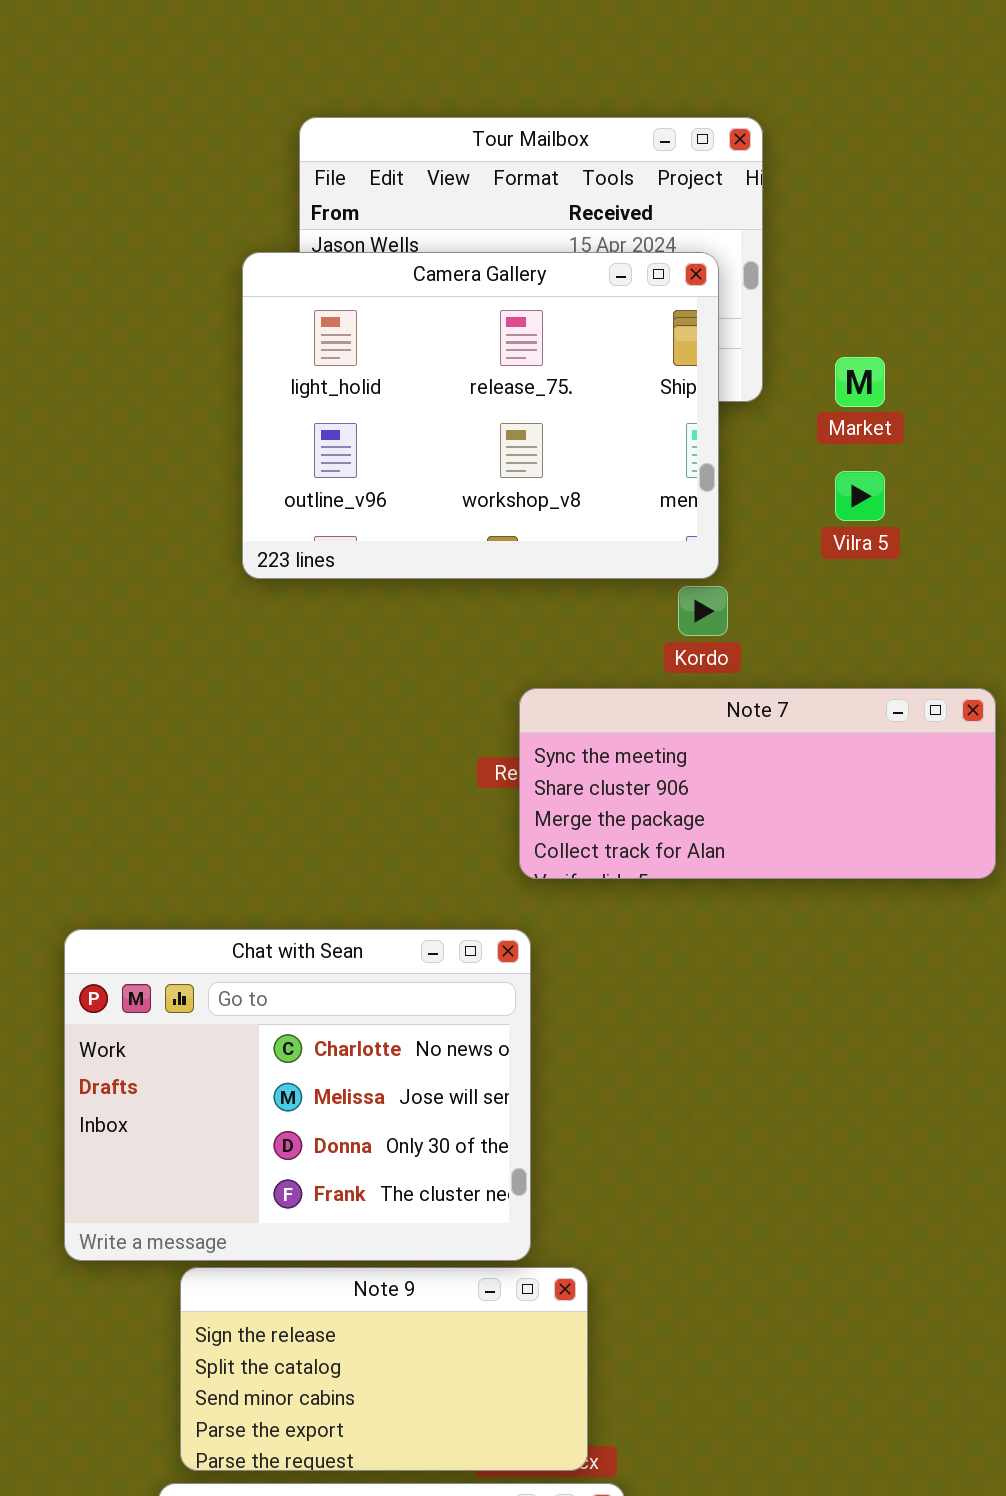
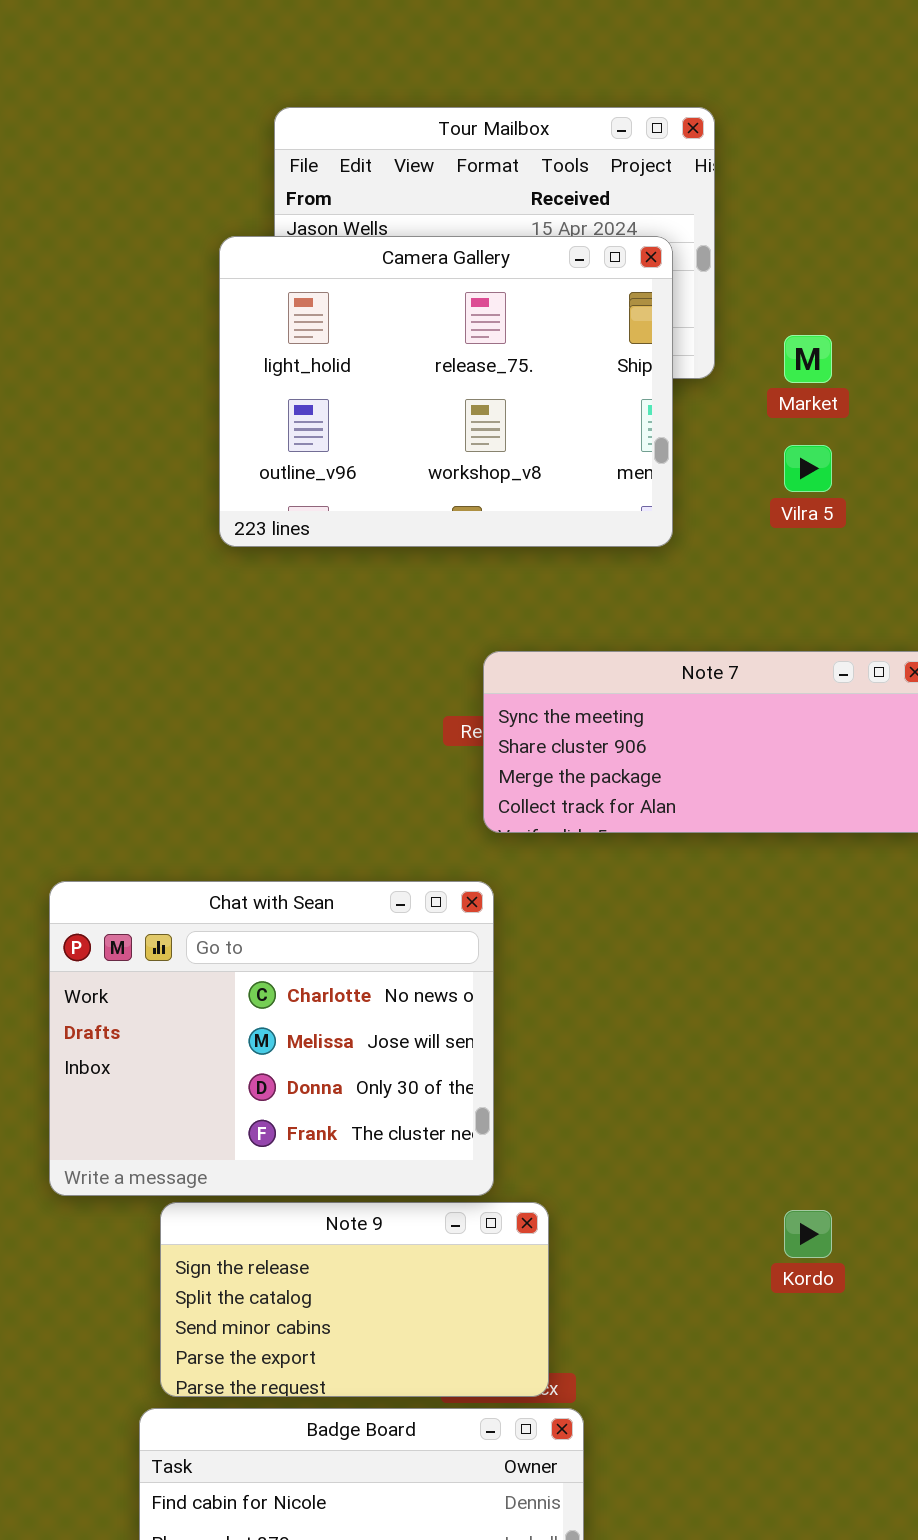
Kordo: [678,586,728,636] -> [784,1210,832,1258], moved

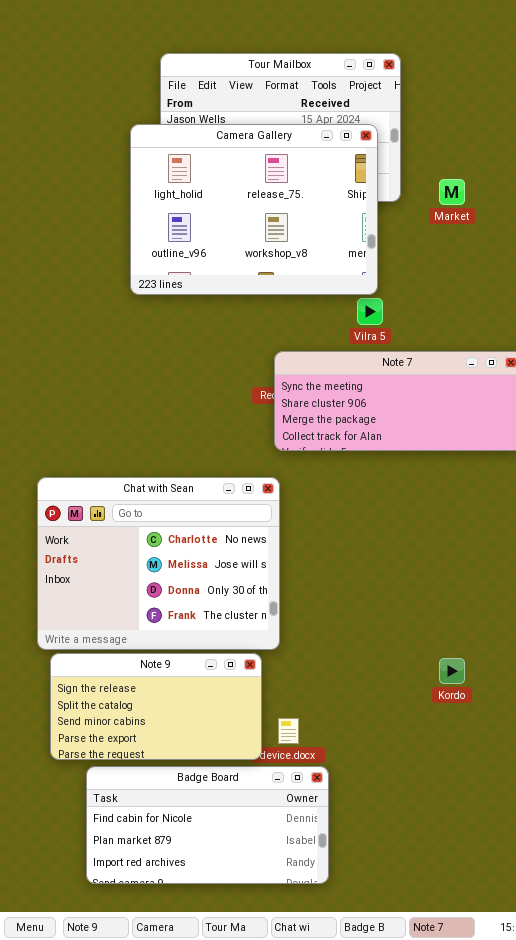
Vilra 5: [784,445,832,492] -> [357,298,383,325], moved
Note 9: [160,1202,549,1397] -> [50,653,262,760], moved

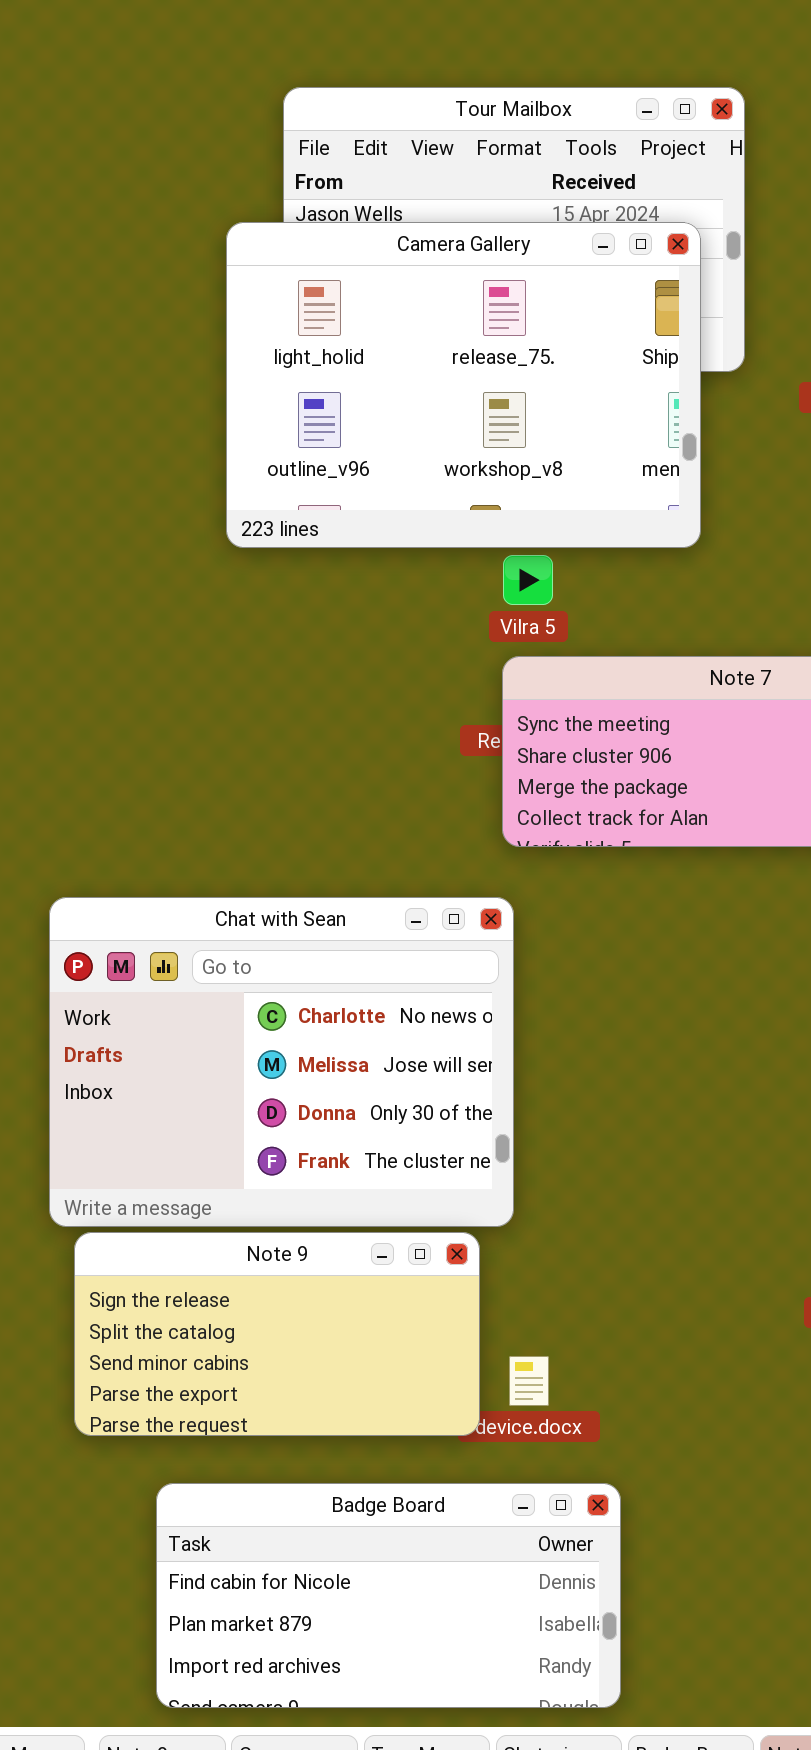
Vilra 5: [357,298,383,325] -> [503,555,553,605], moved
Badge Board: [86,766,329,884] -> [156,1483,621,1708], moved

